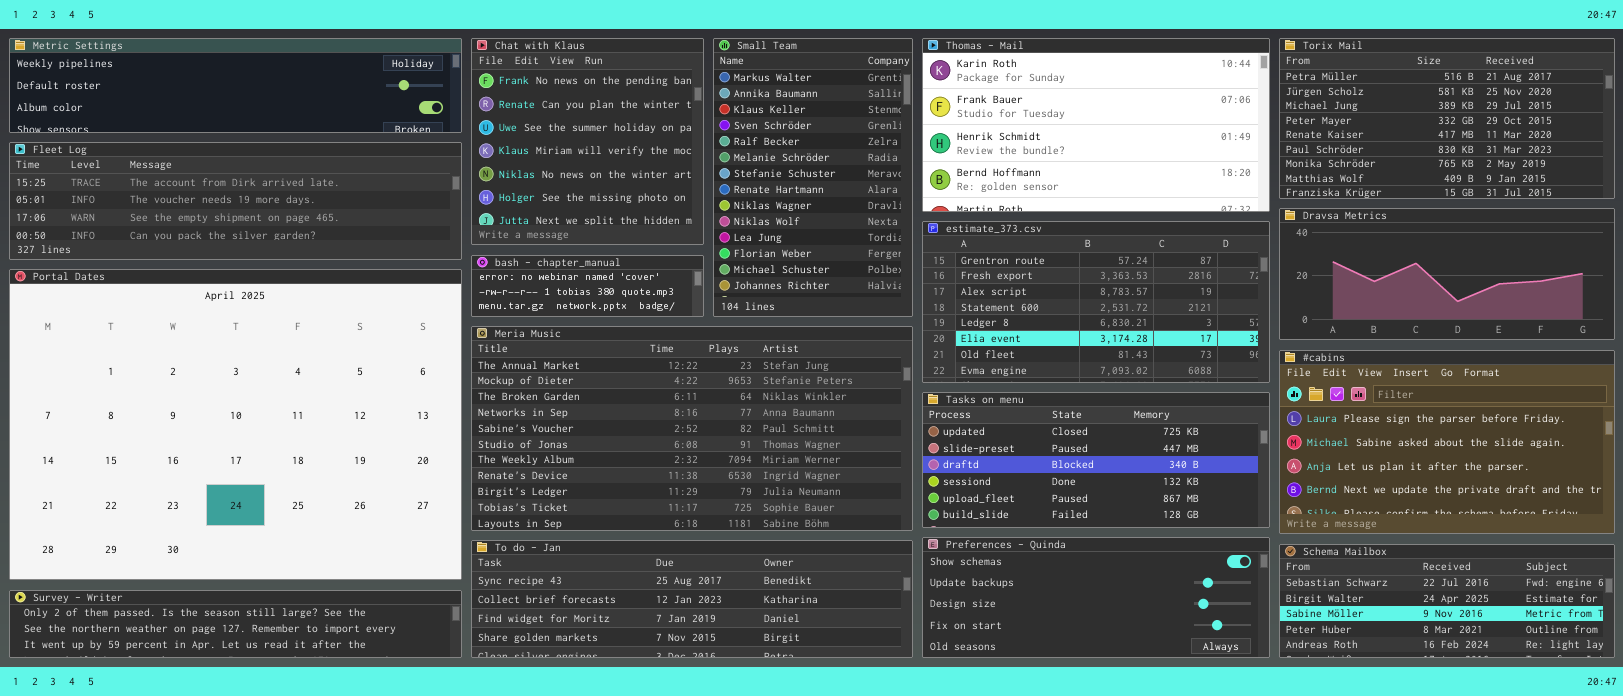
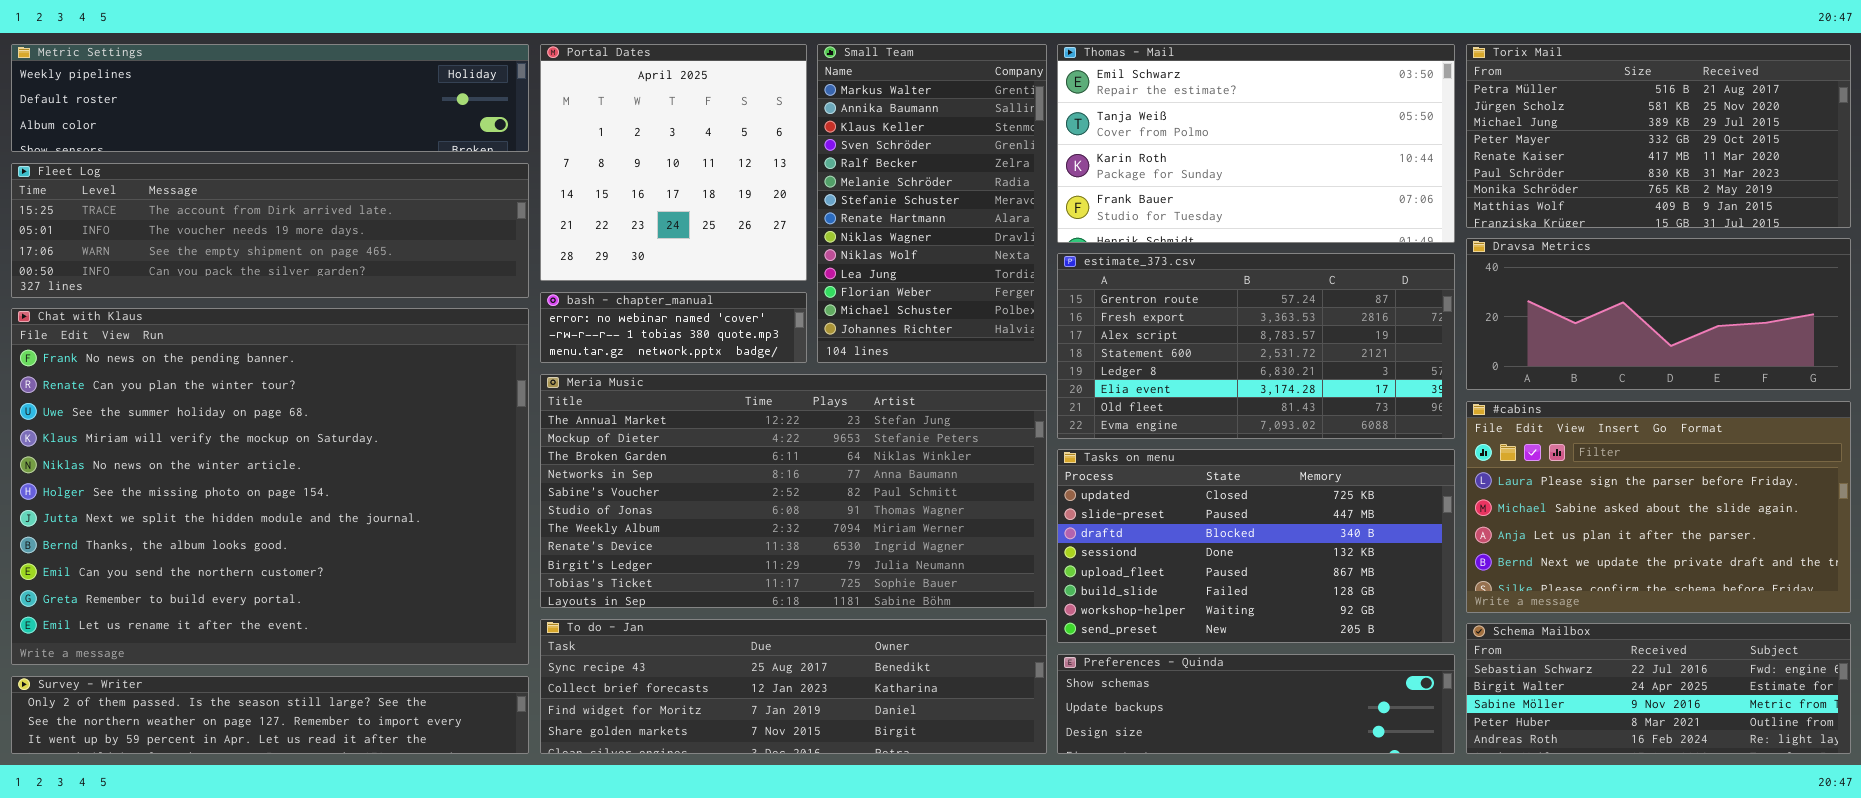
Chat with Klaus: [471,38,704,245] -> [11,308,529,665], moved, resized
Thomas - Mail: [922,38,1270,212] -> [1057,44,1455,243], scrolled up 2 rows
Portal Dates: [9,269,462,580] -> [540,44,807,281], moved, resized
Tasks on menu: [922,392,1270,528] -> [1057,449,1455,643], resized
Preferences - Quinda: [922,537,1270,658] -> [1057,654,1455,754], resized

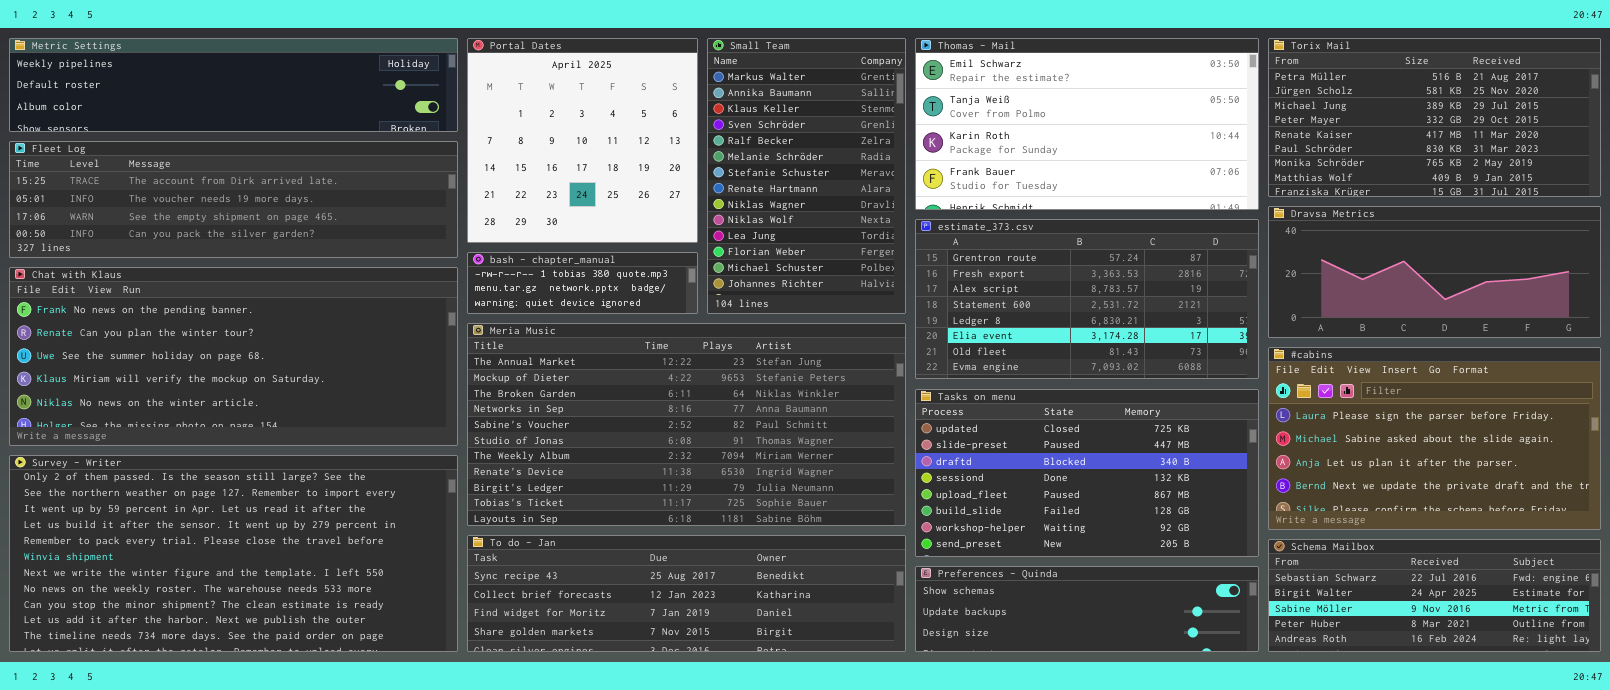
bash - chapter_manual: [540,292,807,363] -> [467,252,698,314], scrolled down 1 row
Chat with Klaus: [11,308,529,665] -> [9,267,458,446], resized
Survey - Writer: [11,676,529,754] -> [9,455,458,652], resized

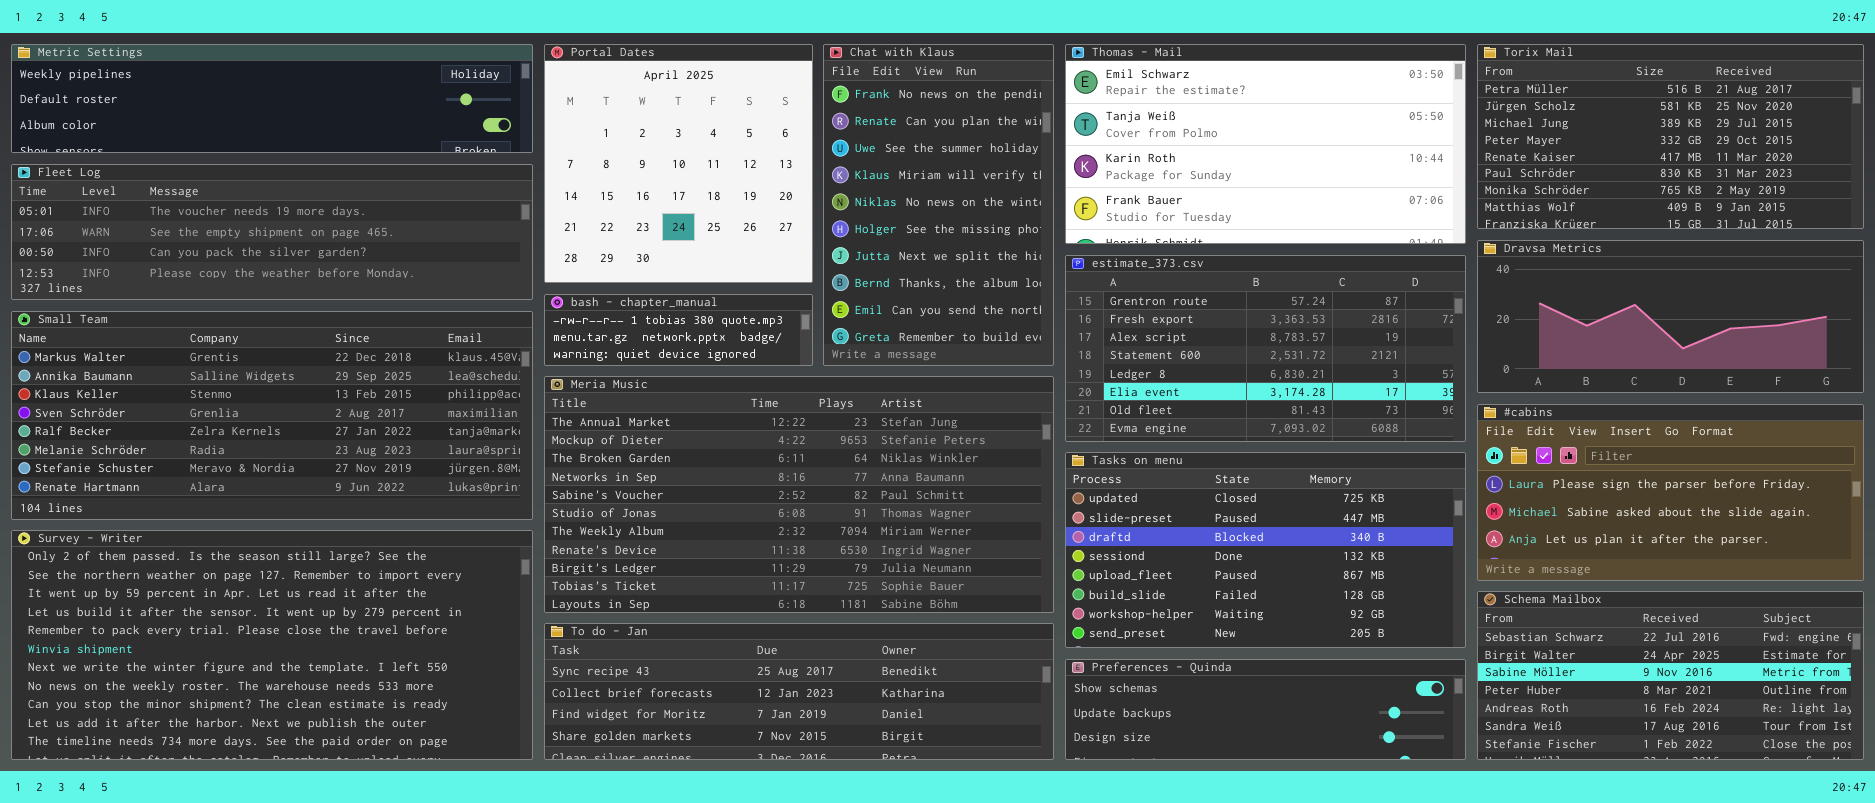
Small Team: [707,38,906,314] -> [11,311,533,520], moved, resized
Fleet Log: [9,141,458,258] -> [11,164,533,300], scrolled down 1 row
Chat with Klaus: [9,267,458,446] -> [823,44,1054,366], moved, resized
#cabins: [1268,347,1601,530] -> [1477,404,1864,581], resized
Schema Mailbox: [1268,539,1601,652] -> [1477,591,1864,760], resized

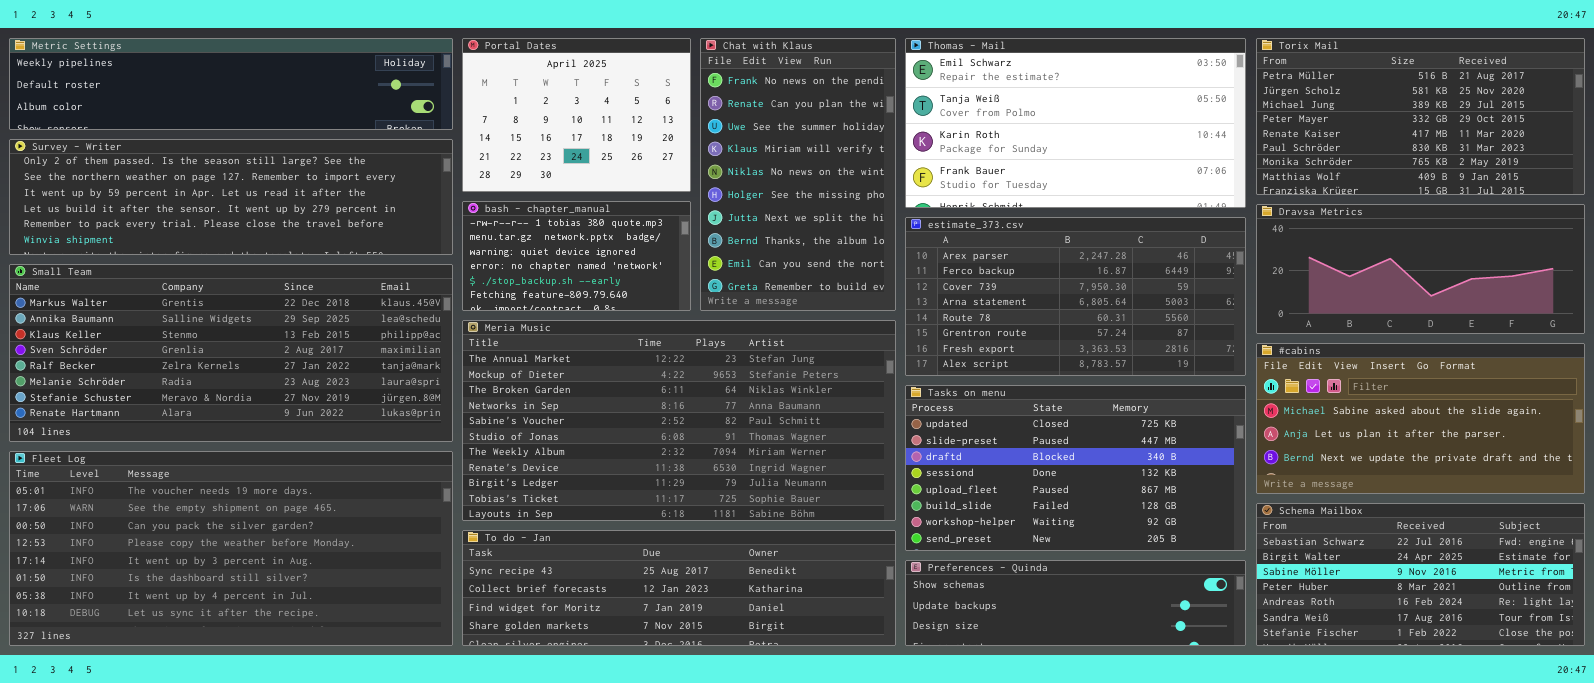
Portal Dates: [544,44,813,283] -> [462,38,691,192], resized
Fleet Log: [11,164,533,300] -> [9,451,453,646], moved, resized
estimate_373.csv: [1065,255,1466,442] -> [905,217,1246,376], scrolled up 5 rows
bash - chapter_manual: [544,294,813,366] -> [462,201,691,311], resized
#cabins: [1477,404,1864,581] -> [1256,343,1585,494], scrolled down 1 row
Survey - Writer: [11,530,533,760] -> [9,139,453,255], moved, resized

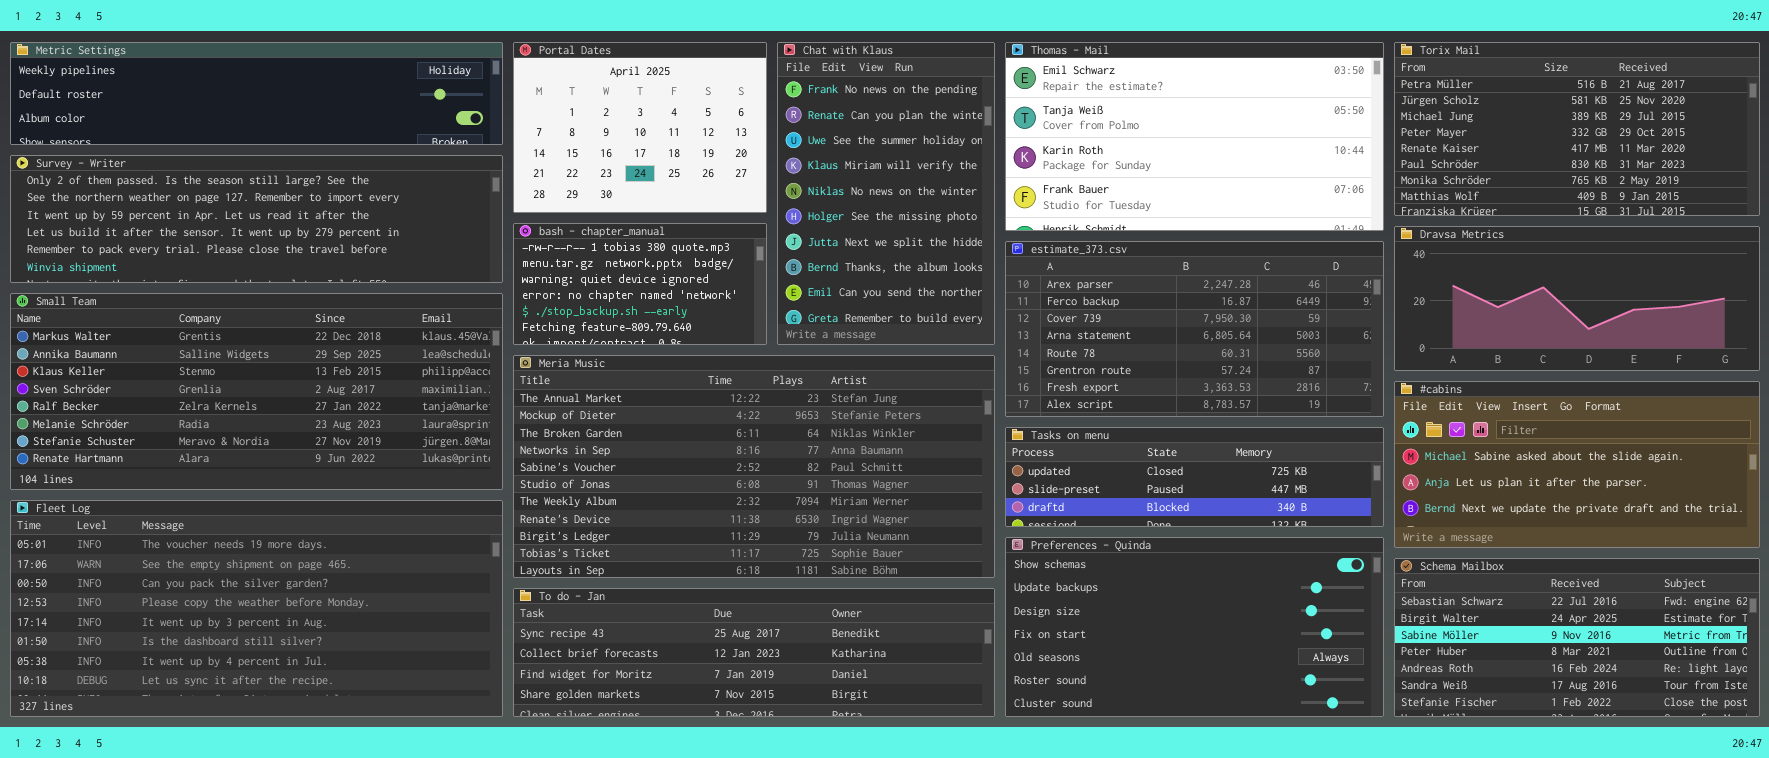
Tasks on menu: [905,385,1246,551] -> [1005,427,1384,527], resized
Preferences - Quinda: [905,560,1246,646] -> [1005,537,1384,717], resized

